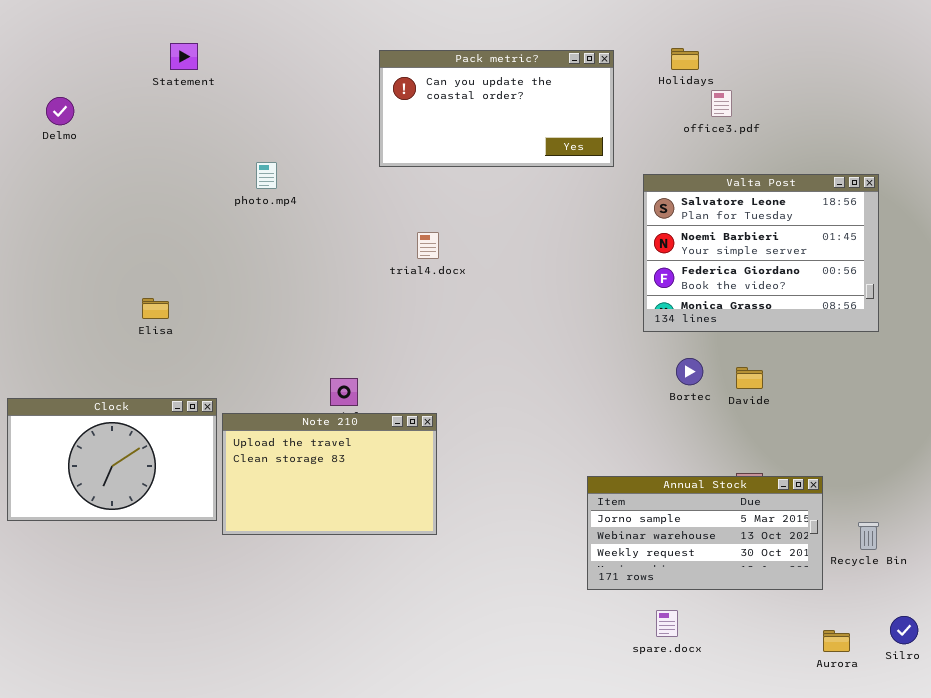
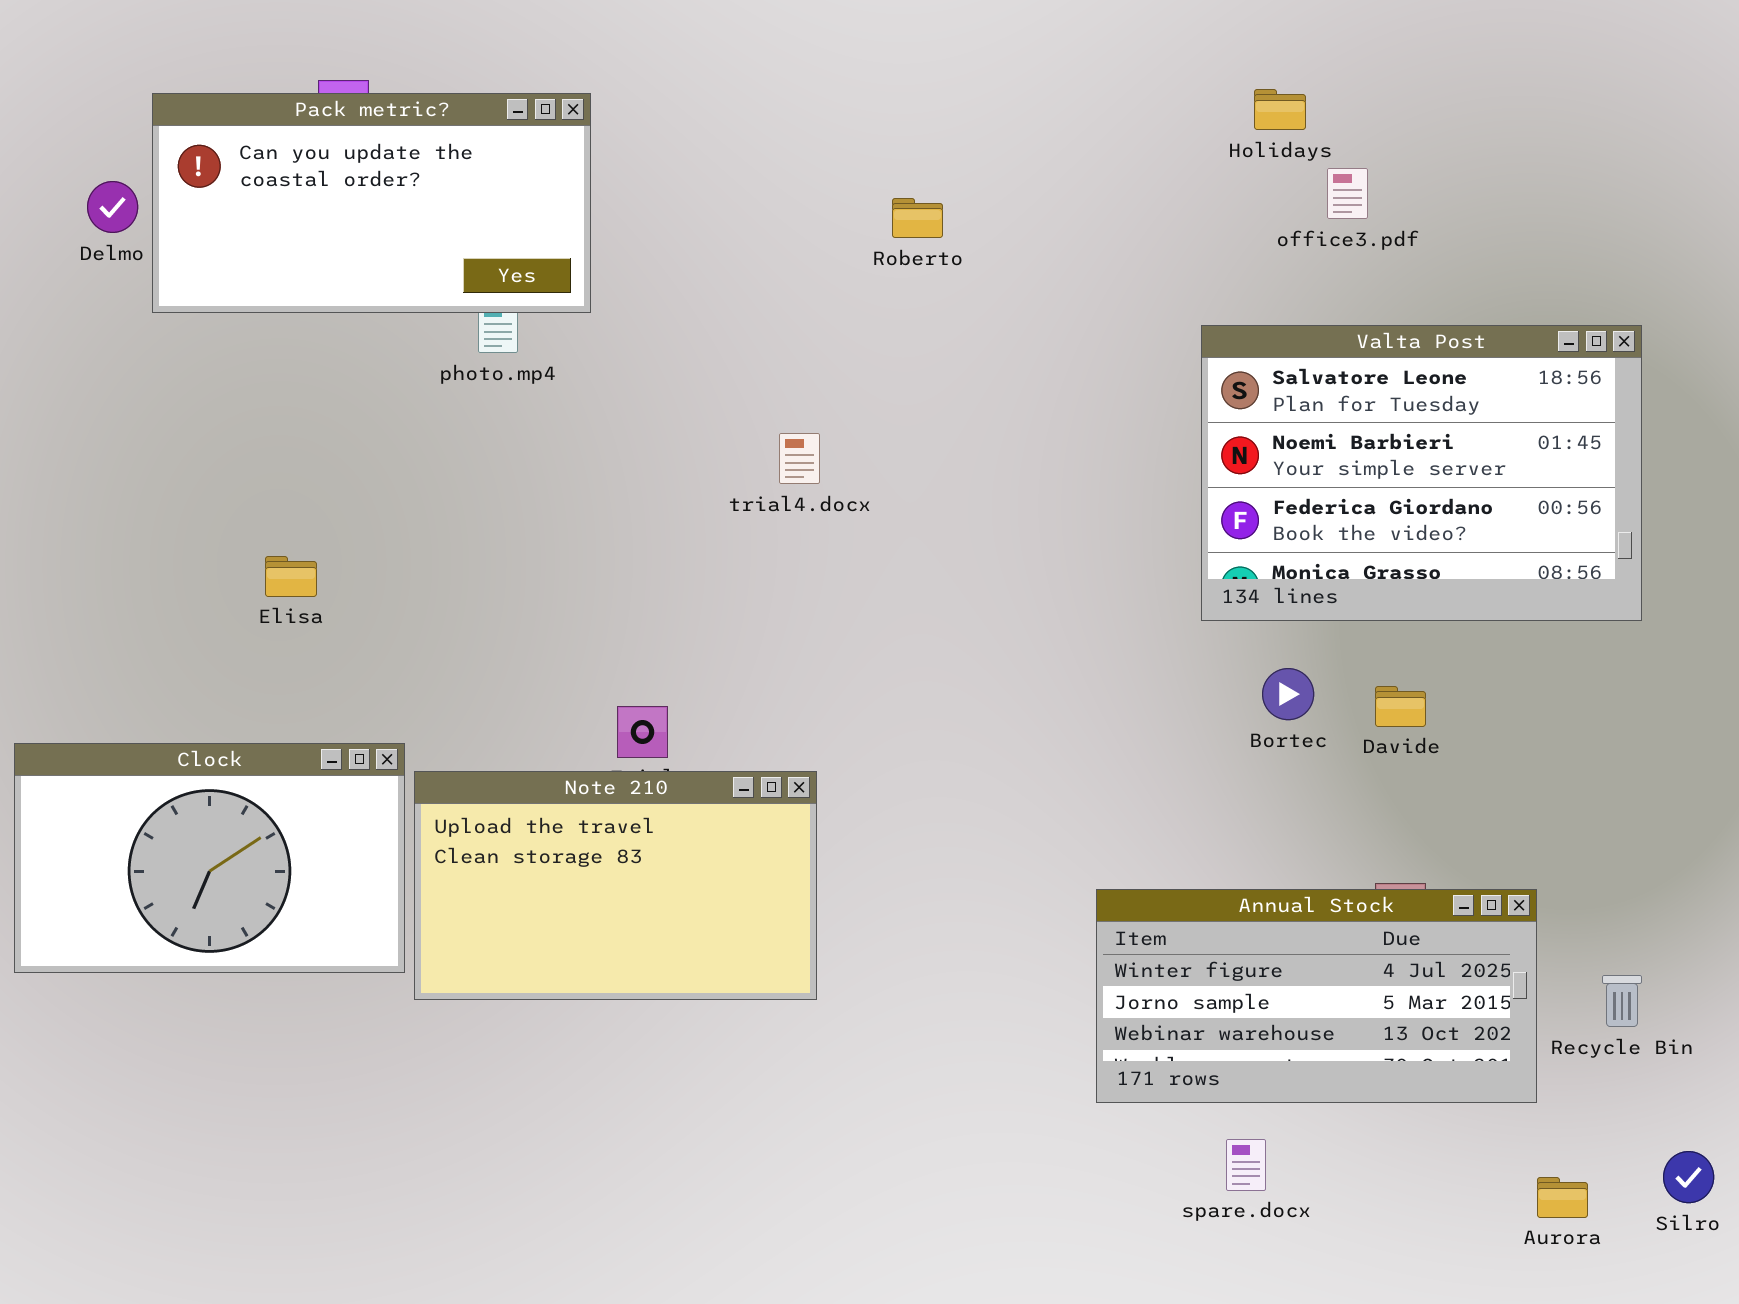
Pack metric?: [379,50,614,167] -> [152,93,591,313], moved
Annual Stock: [587,476,823,590] -> [1096,889,1537,1103], scrolled up 1 row

